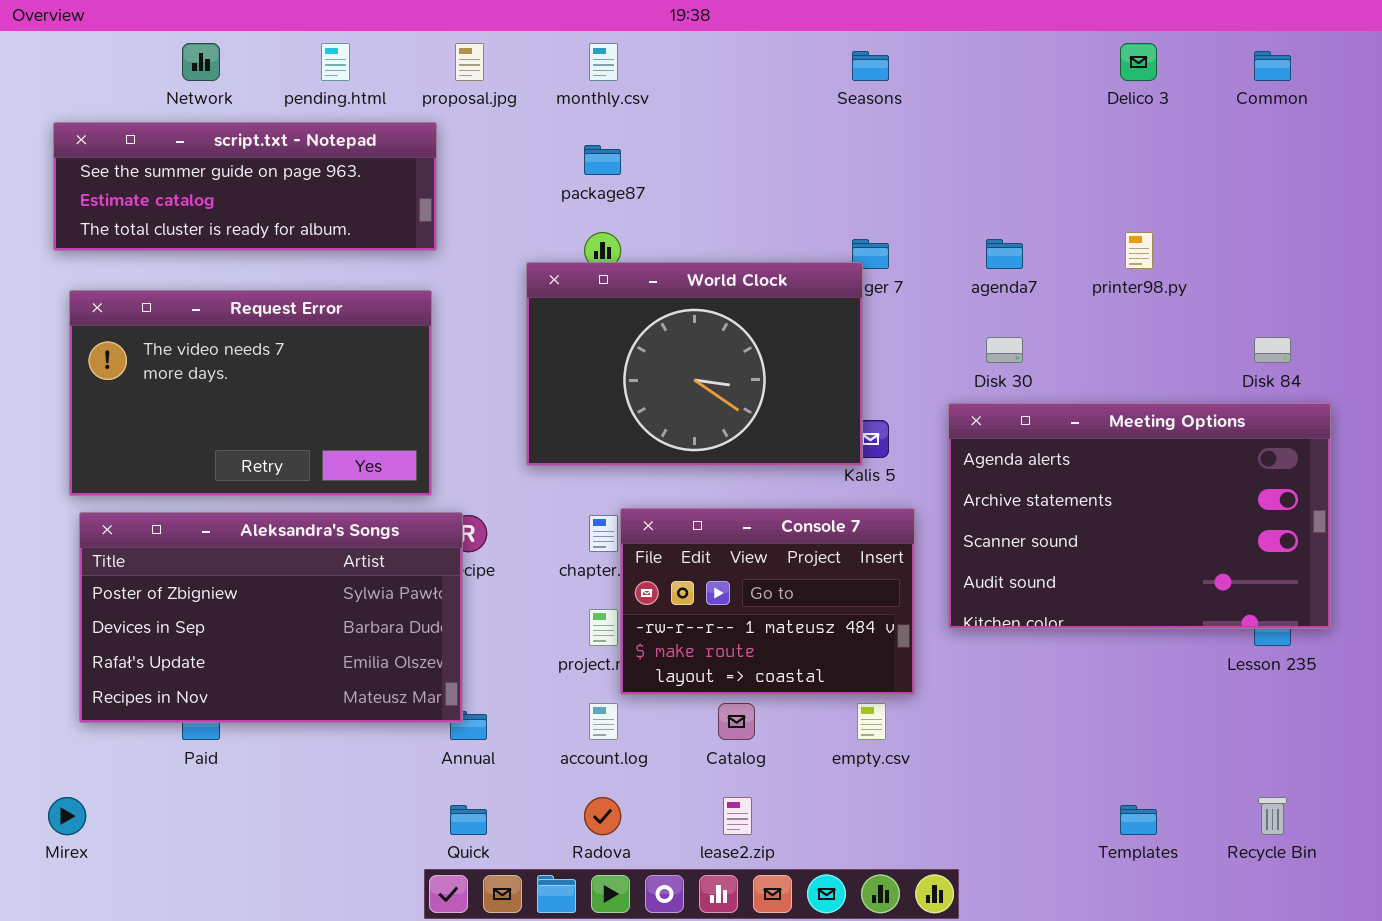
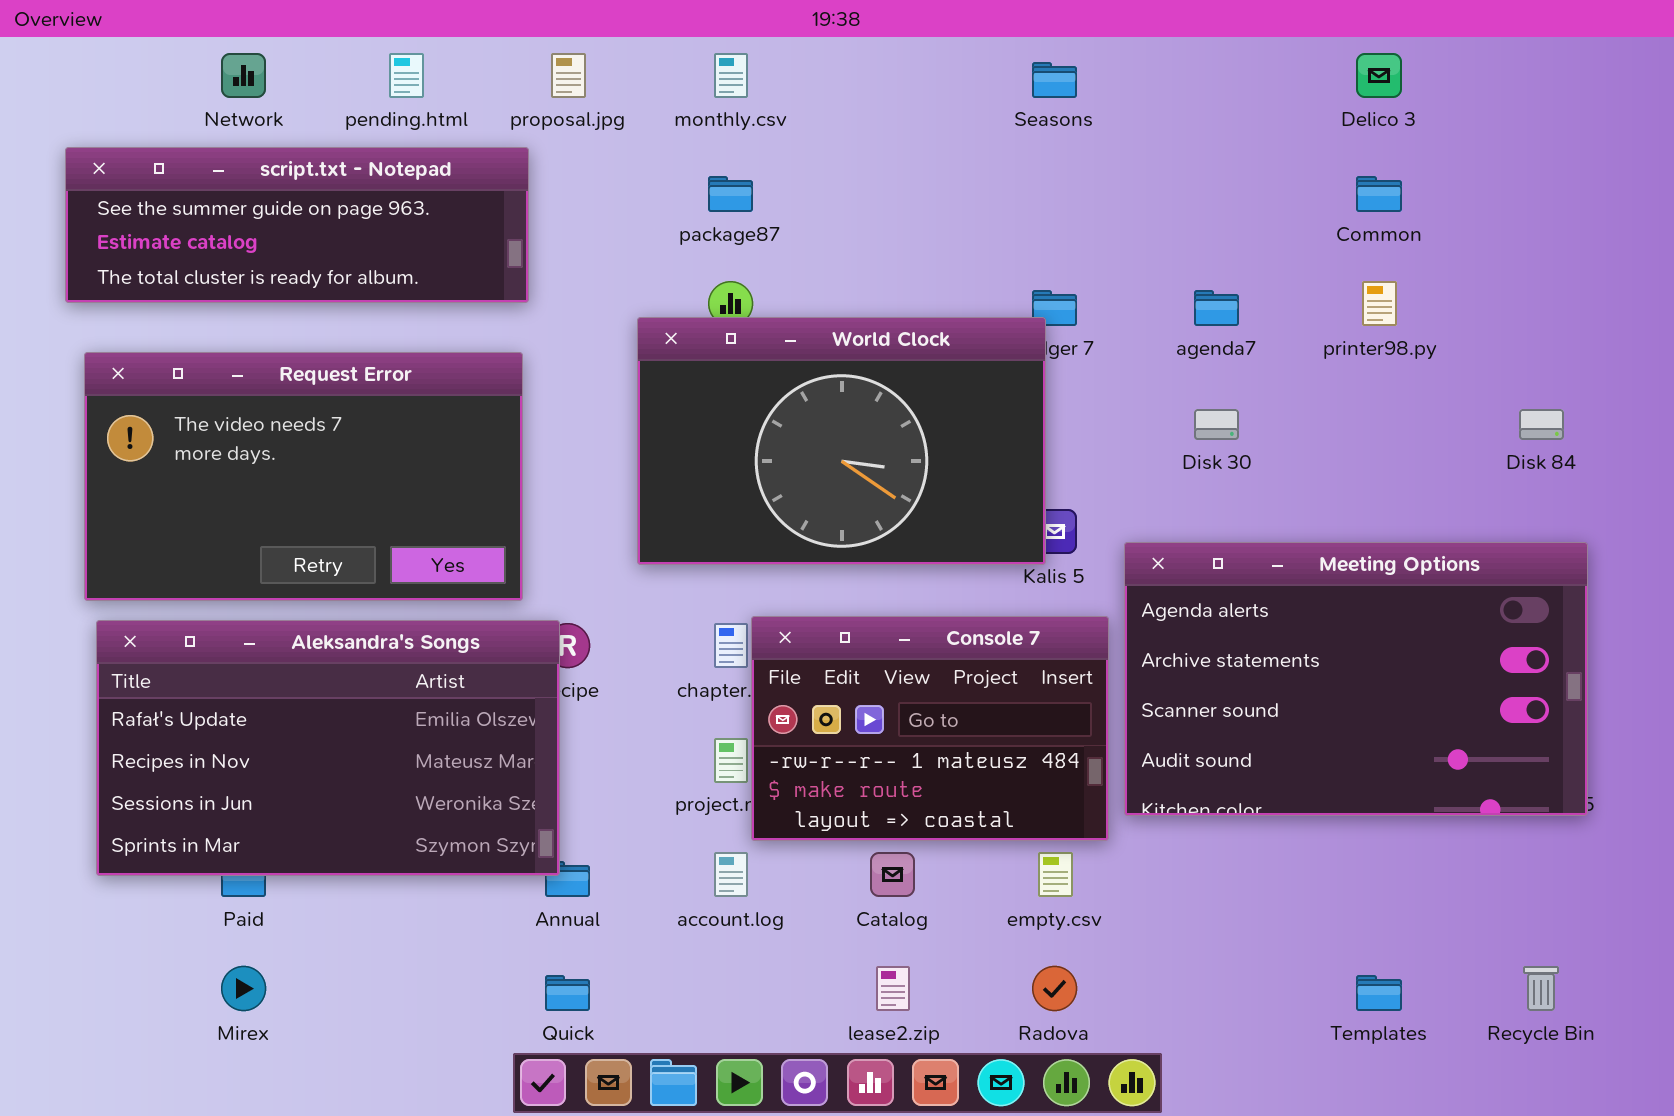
Common: [1254,51,1291,81] -> [1356,176,1402,212], moved
Meeting Options: [948,403,1331,629] -> [1124,542,1588,816], moved
Aleksandra's Songs: [79,512,463,723] -> [96,620,560,876], scrolled down 2 rows
Mirex: [48,797,86,835] -> [221,966,266,1011], moved
Radova: [584,797,621,835] -> [1032,966,1077,1011], moved

